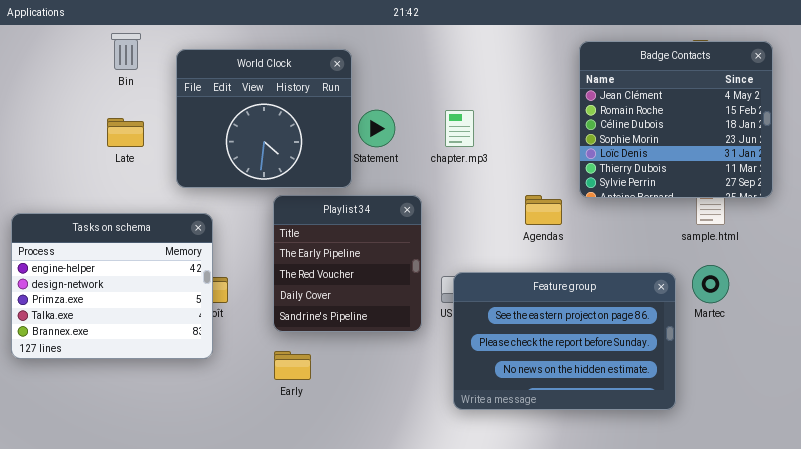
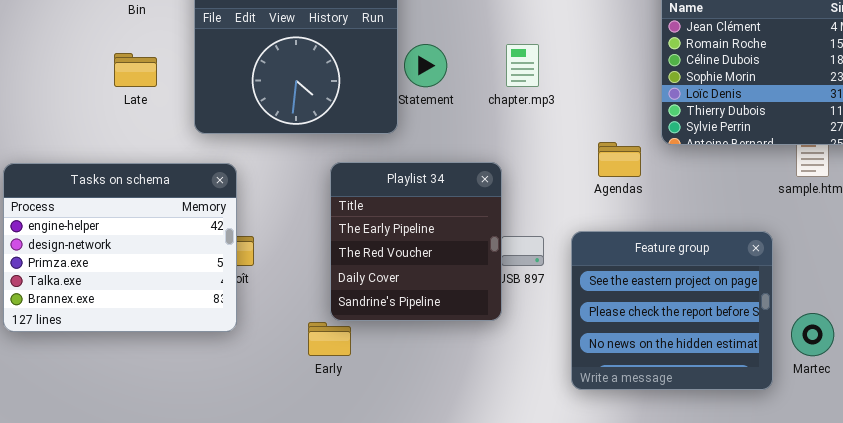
Playlist 34: [273,195,422,332] -> [330,162,502,321], moved
Martec: [692,265,729,303] -> [791,313,834,356], moved
Feature group: [453,272,676,410] -> [571,231,773,390], resized

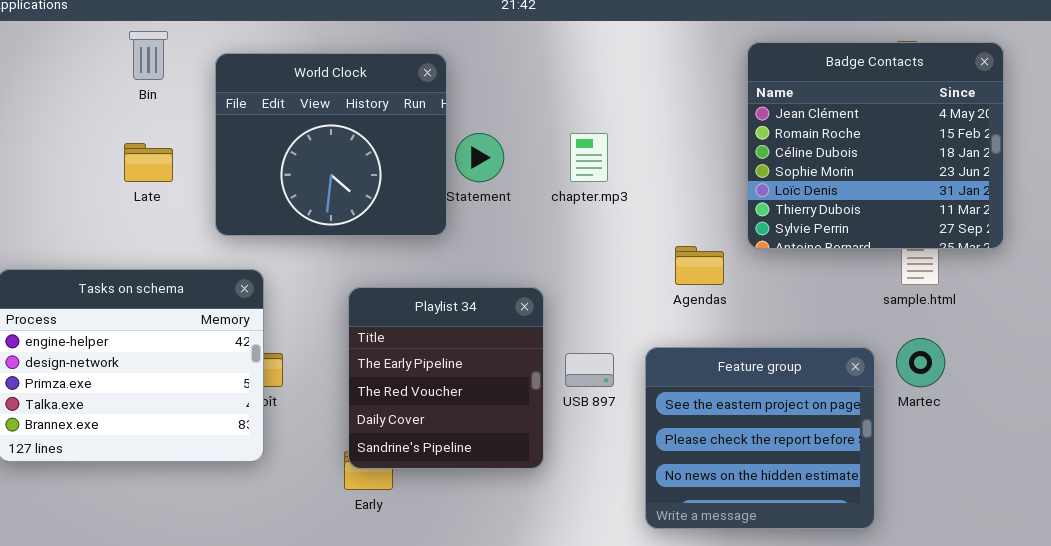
Playlist 34: [330,162,502,321] -> [348,287,544,469], moved
Martec: [791,313,834,356] -> [896,338,945,387], moved

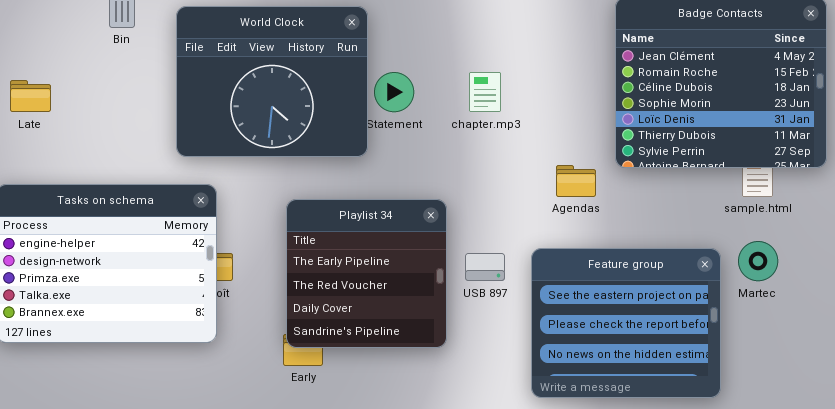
Late: [124,143,173,182] -> [10,80,51,112], moved

